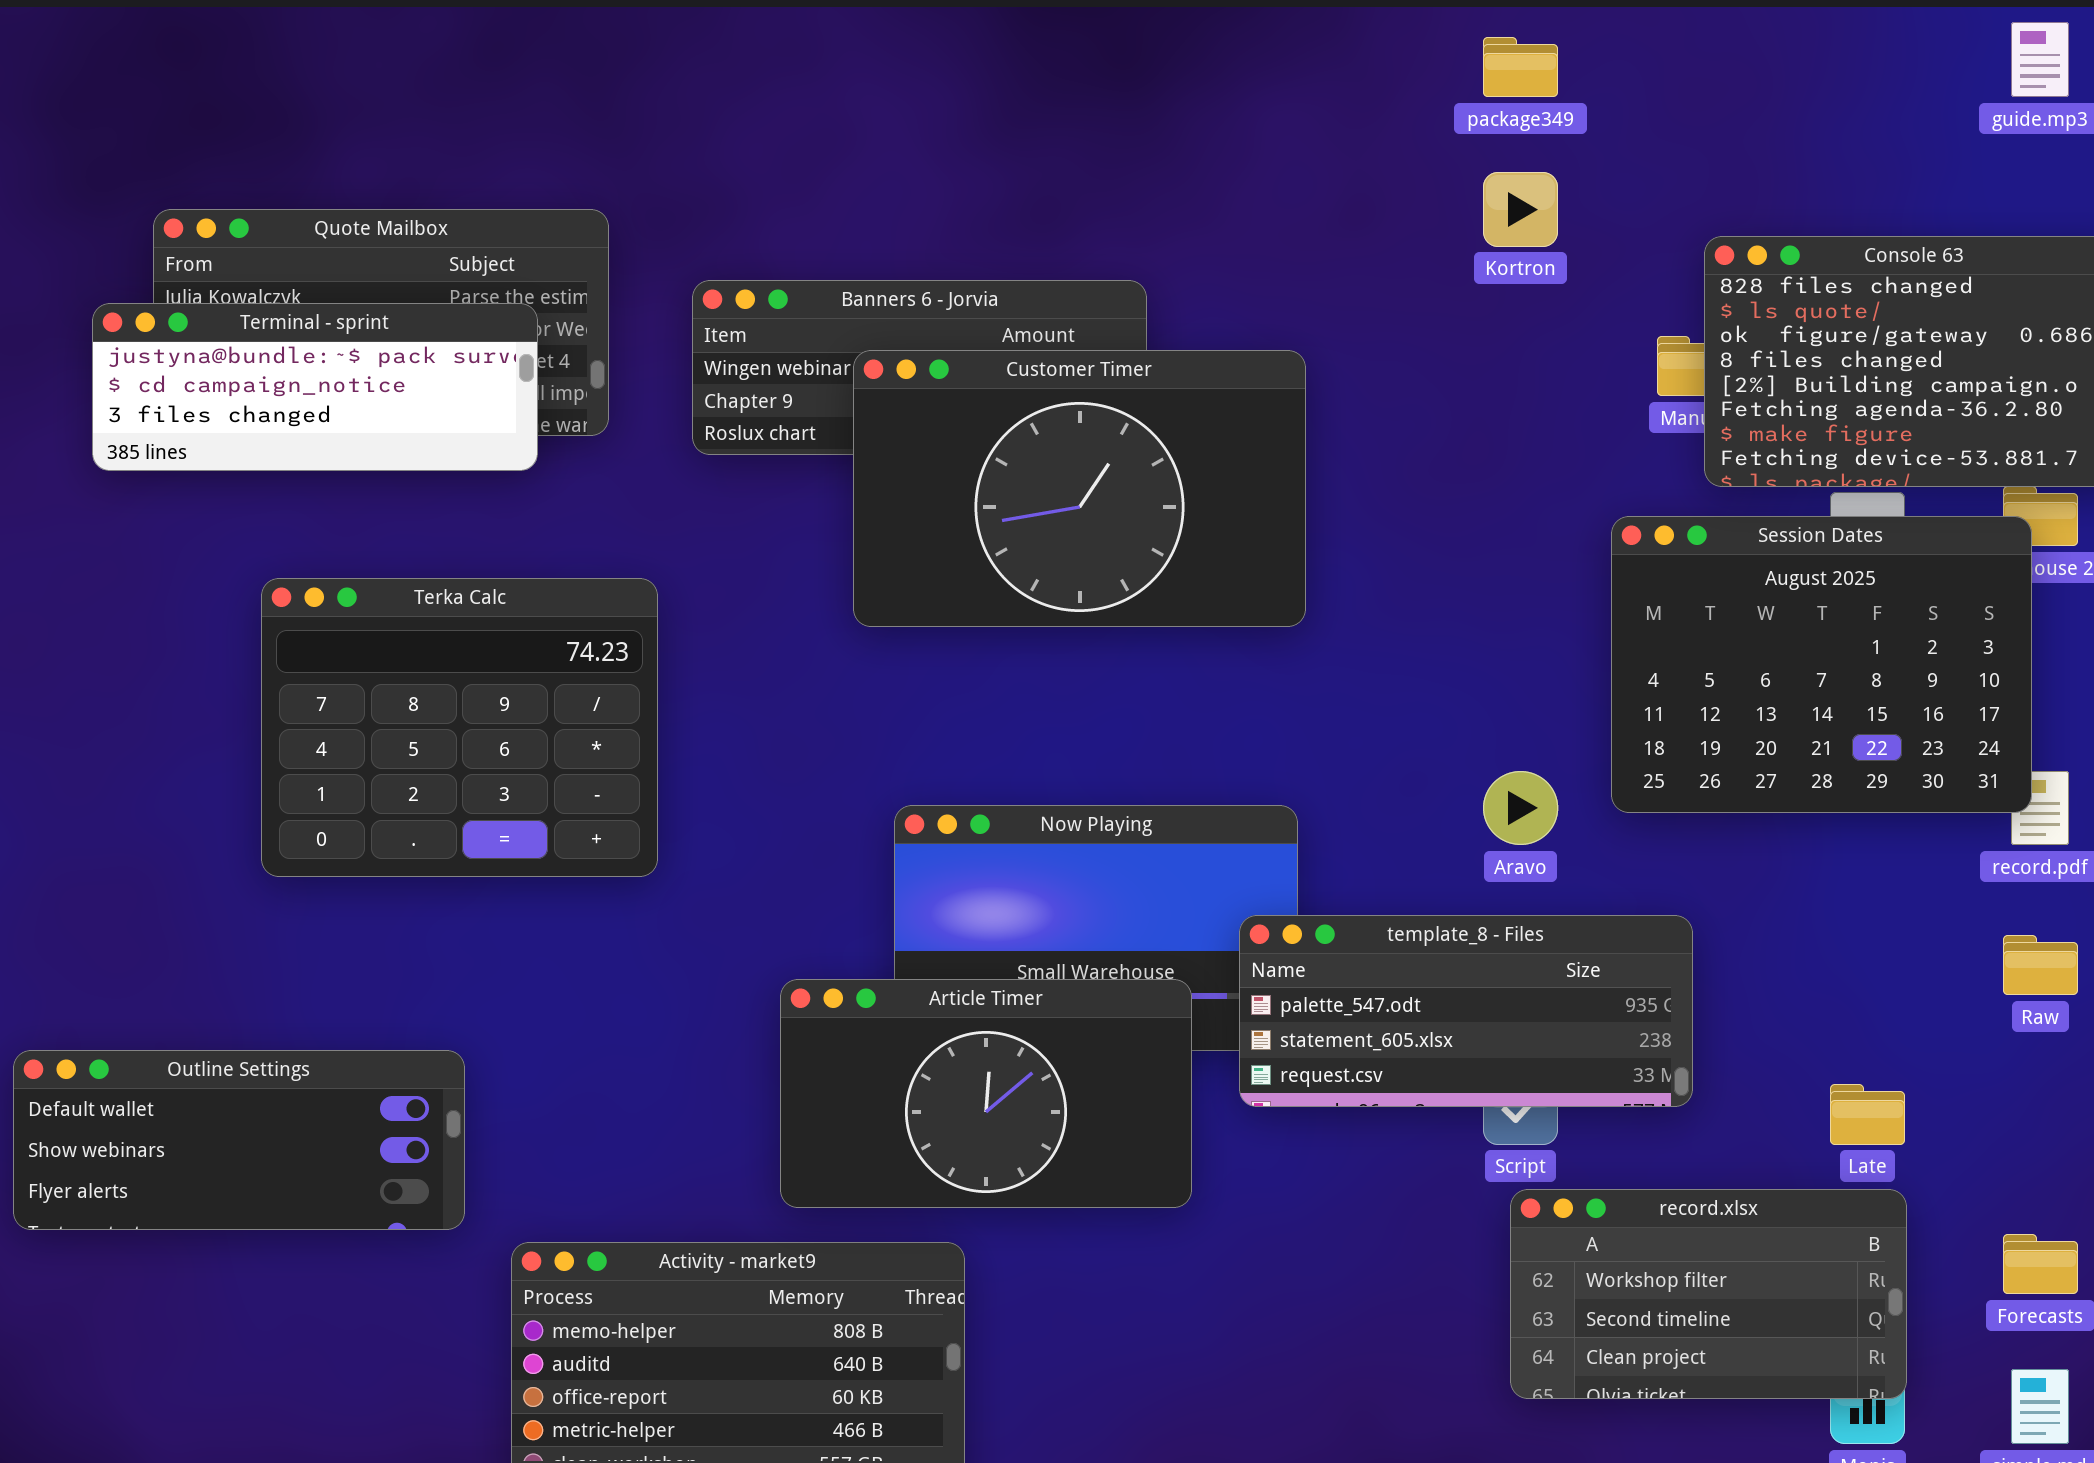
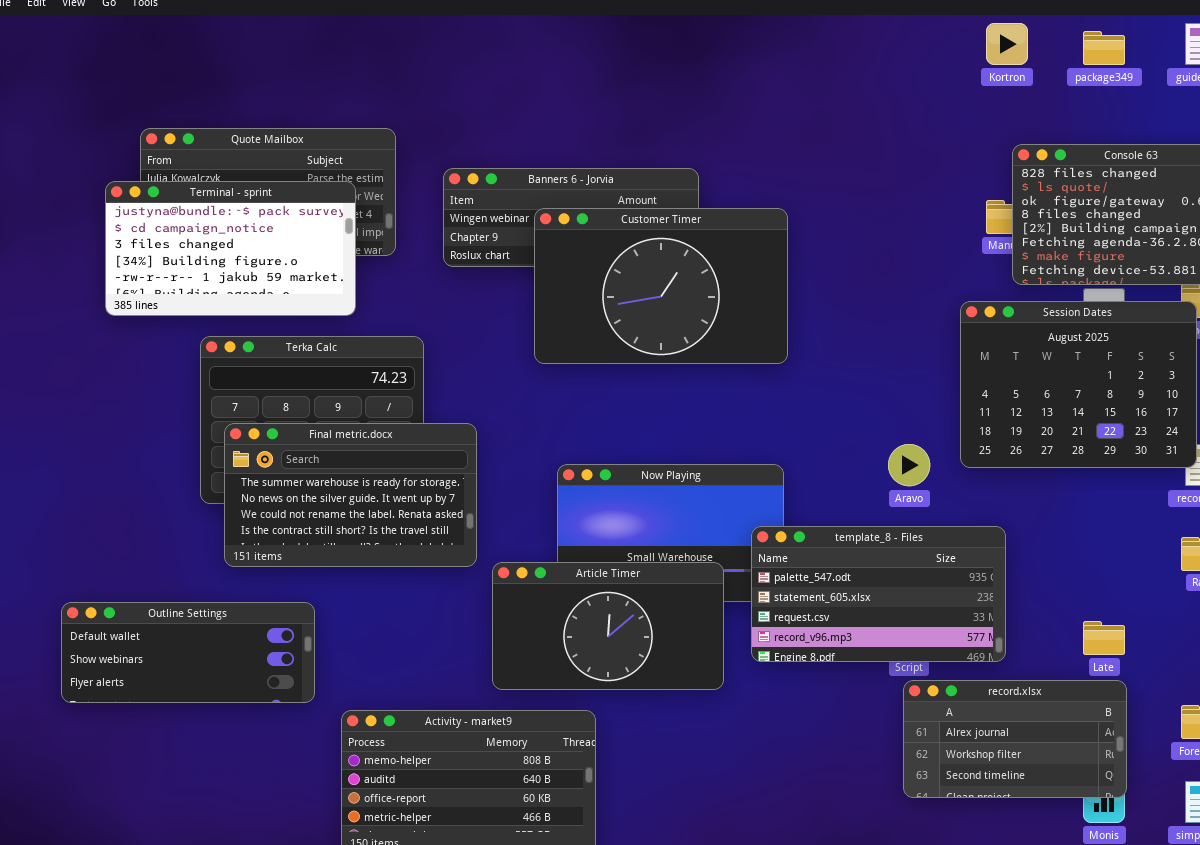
package349: [1483,37,1558,97] -> [1083,31,1125,65], moved
Kortron: [1483,172,1558,247] -> [986,23,1028,65], moved
Terminal - sprint: [92,303,538,471] -> [105,181,356,316], resized
Final metric.docx: none -> [224,423,477,567], opened
template_8 - Files: [1239,915,1693,1107] -> [751,526,1006,662], resized
record.xlsx: [1510,1189,1907,1399] -> [903,680,1127,798], scrolled up 1 row

